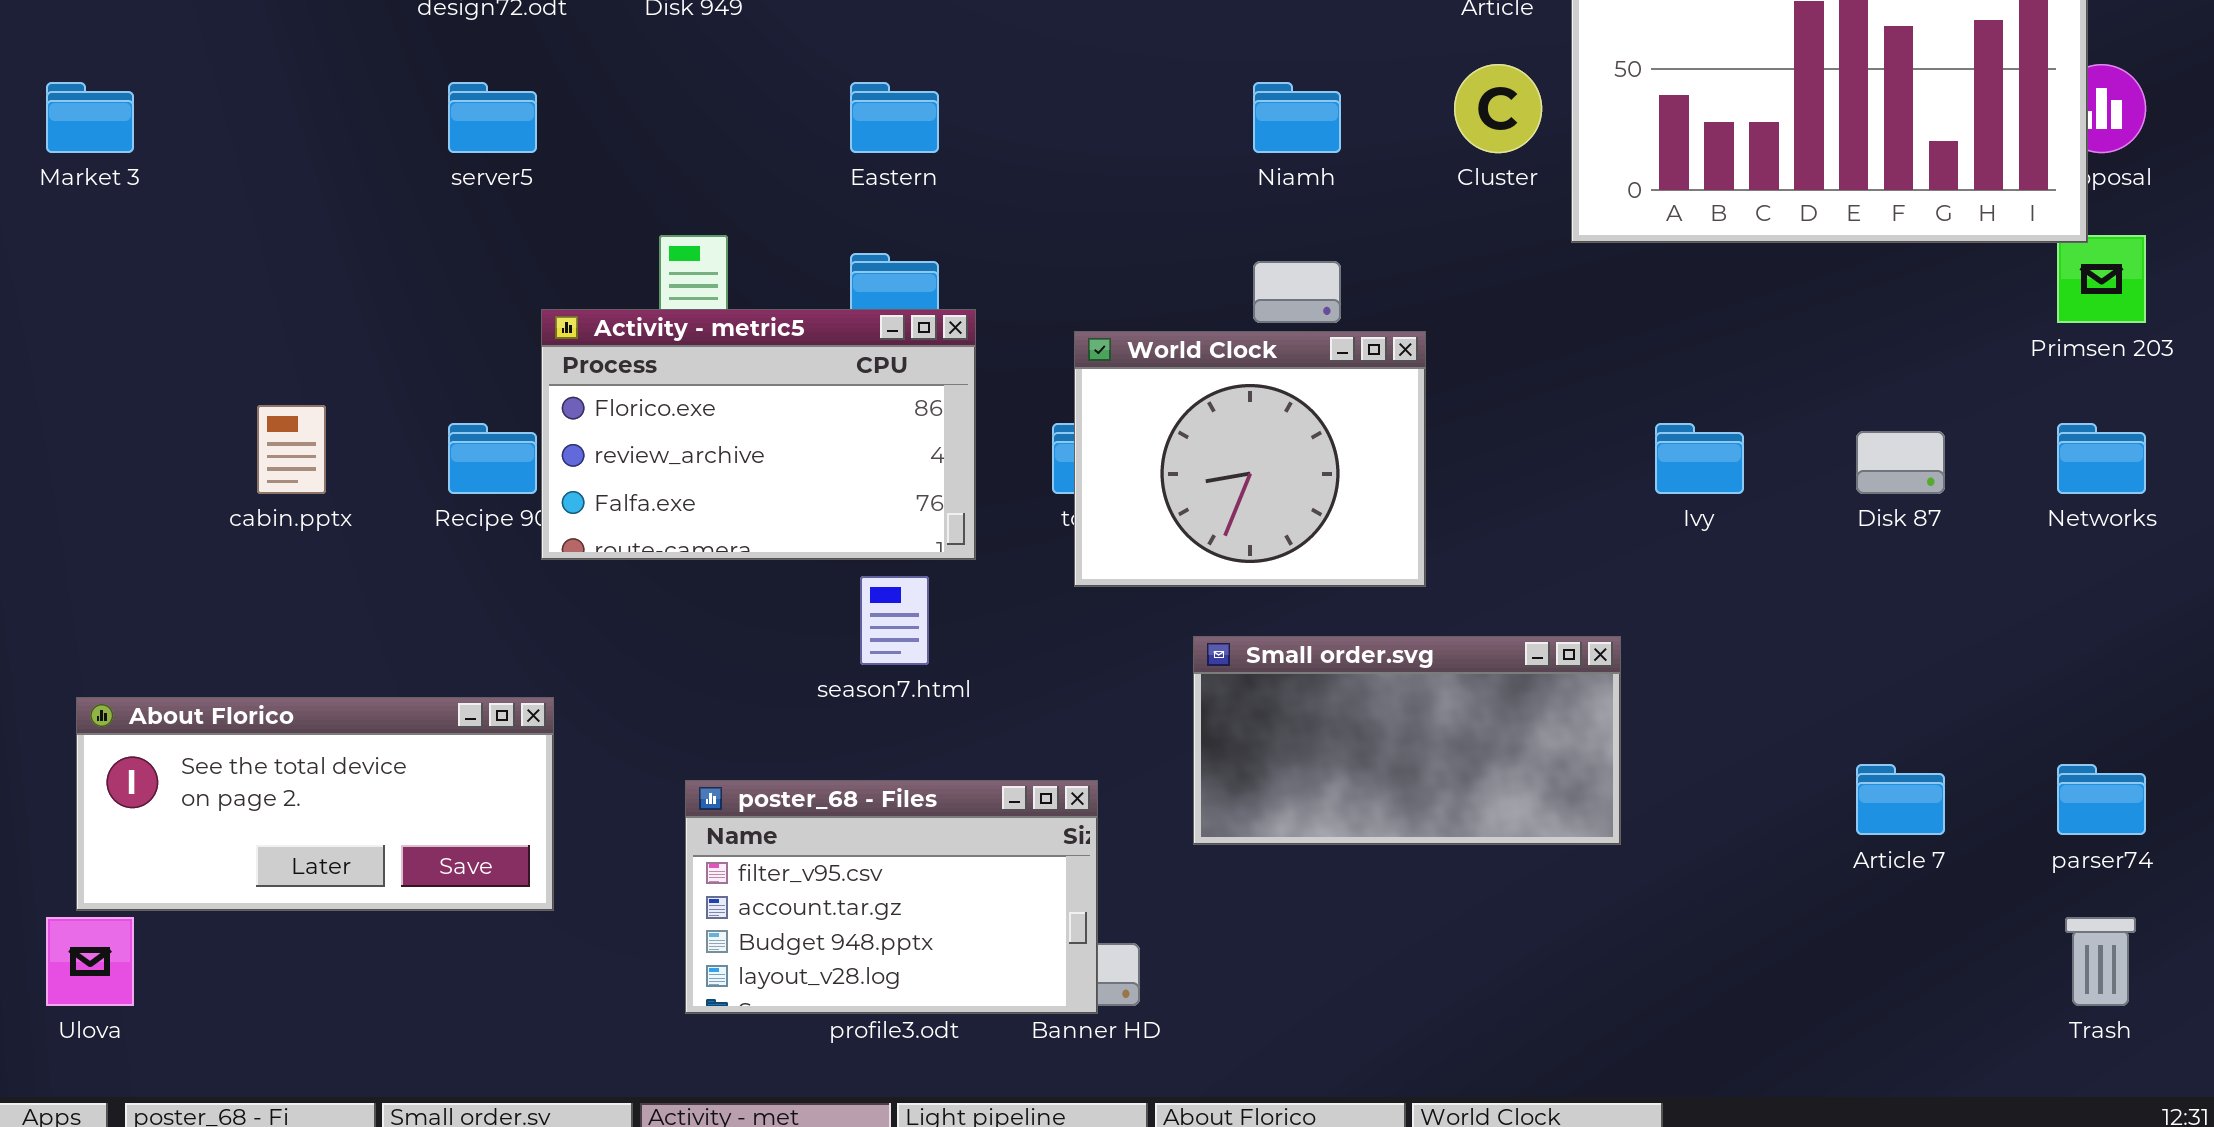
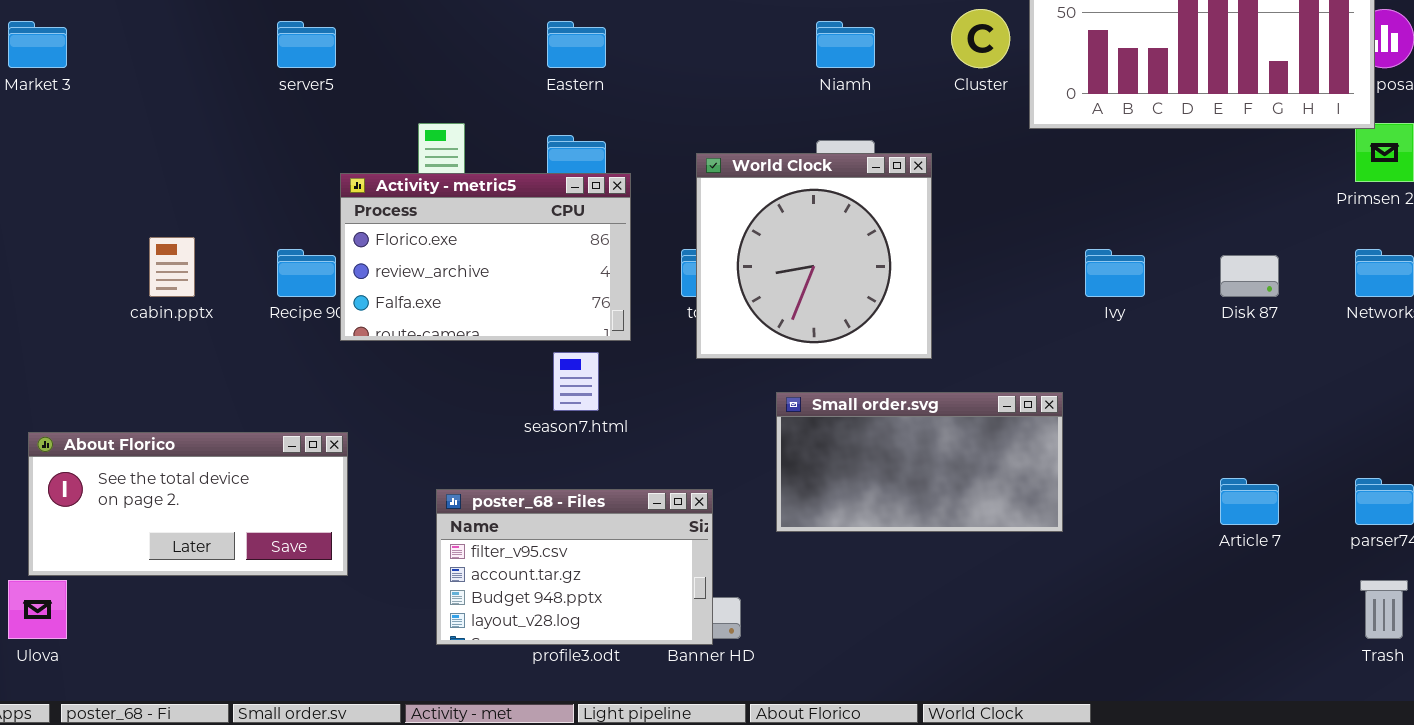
World Clock: [1074,331,1426,587] -> [696,153,932,359], resized

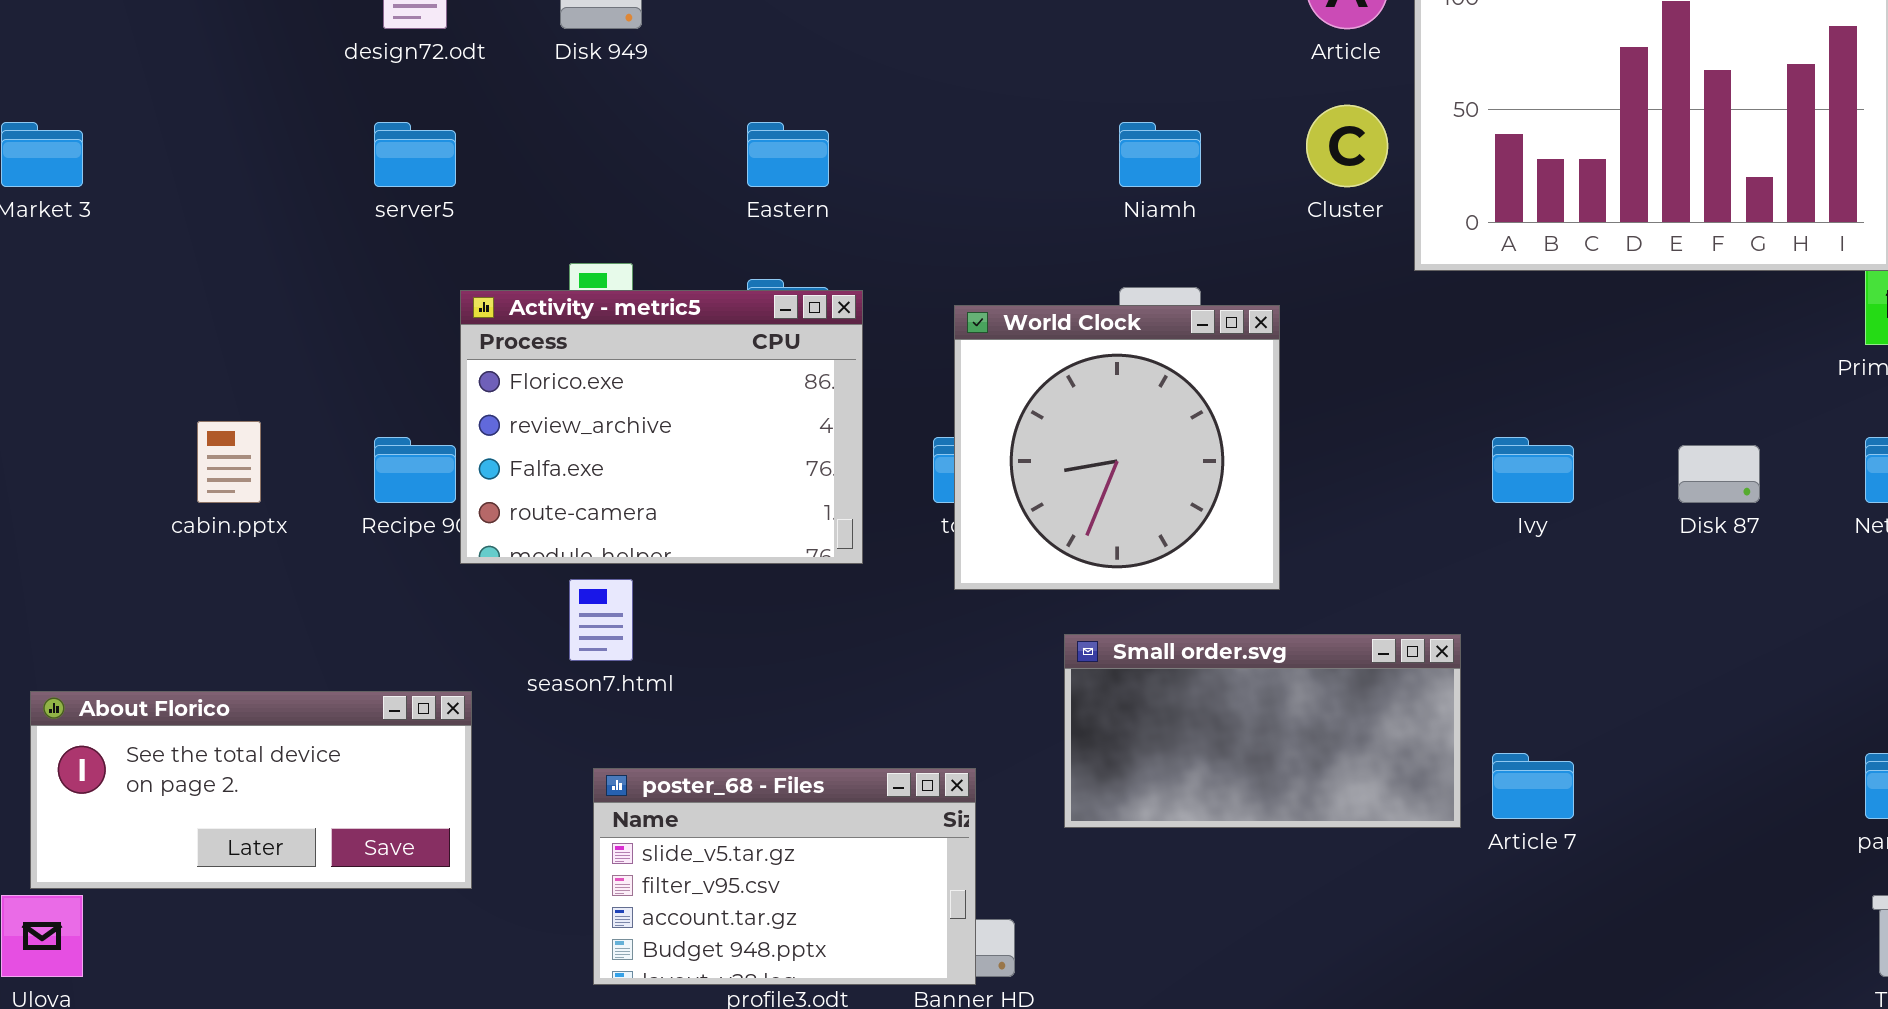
Activity - metric5: [340,173,631,341] -> [460,290,863,564], resized
season7.html: [553,352,599,411] -> [569,579,633,661], moved
Article 7: [1220,478,1279,525] -> [1492,753,1574,819], moved
poster_68 - Files: [436,489,713,645] -> [593,768,976,985], scrolled up 1 row

